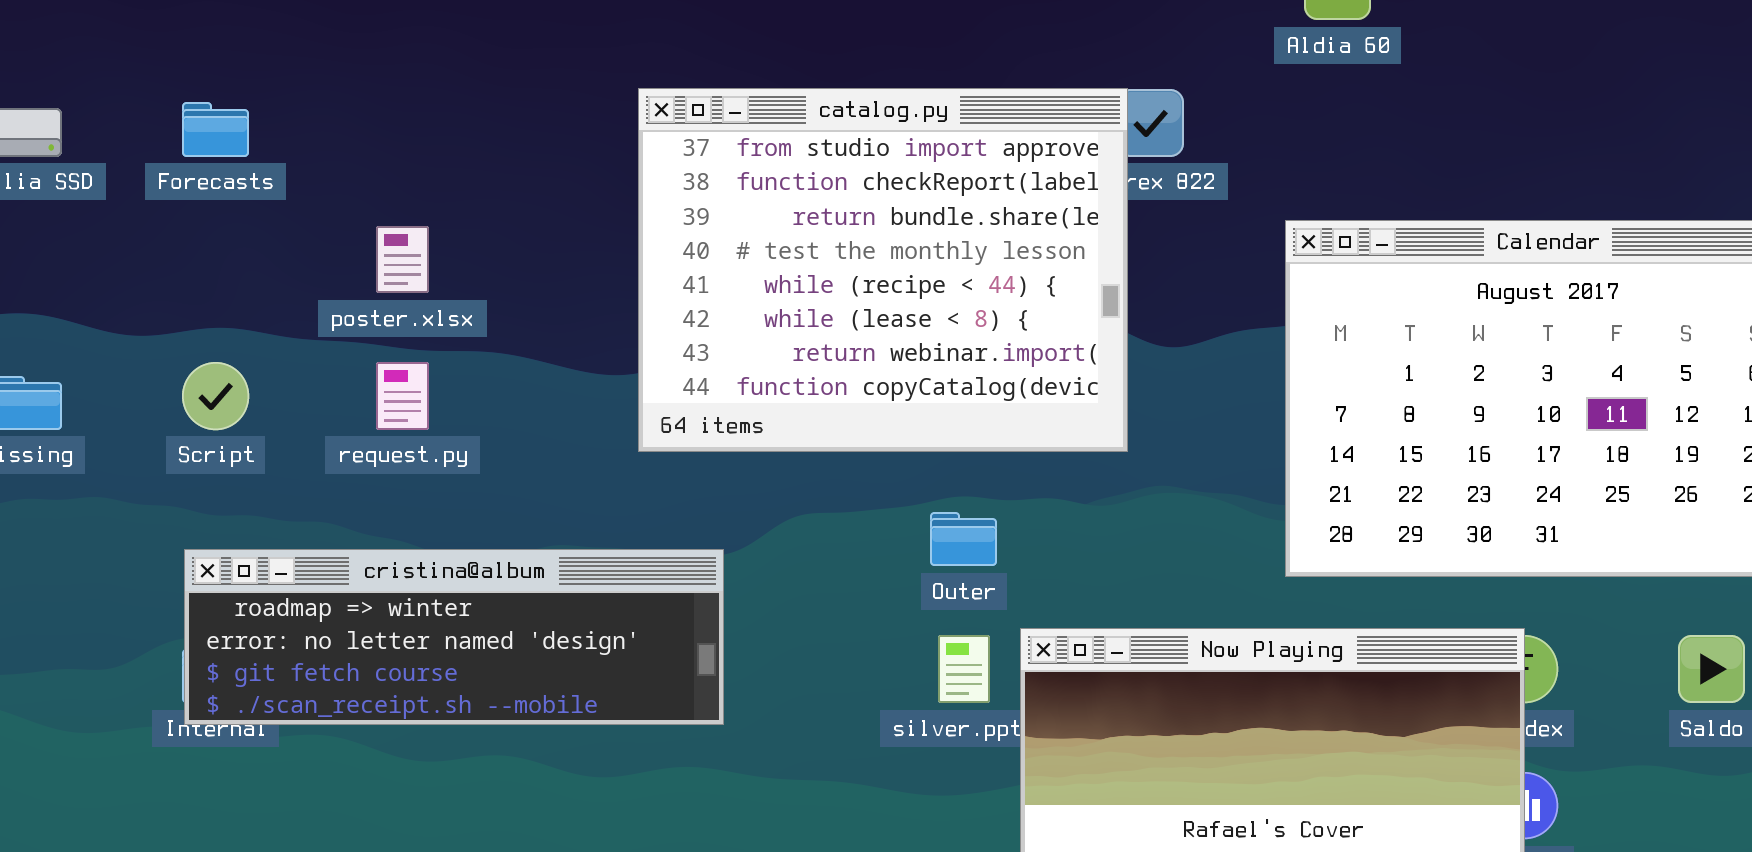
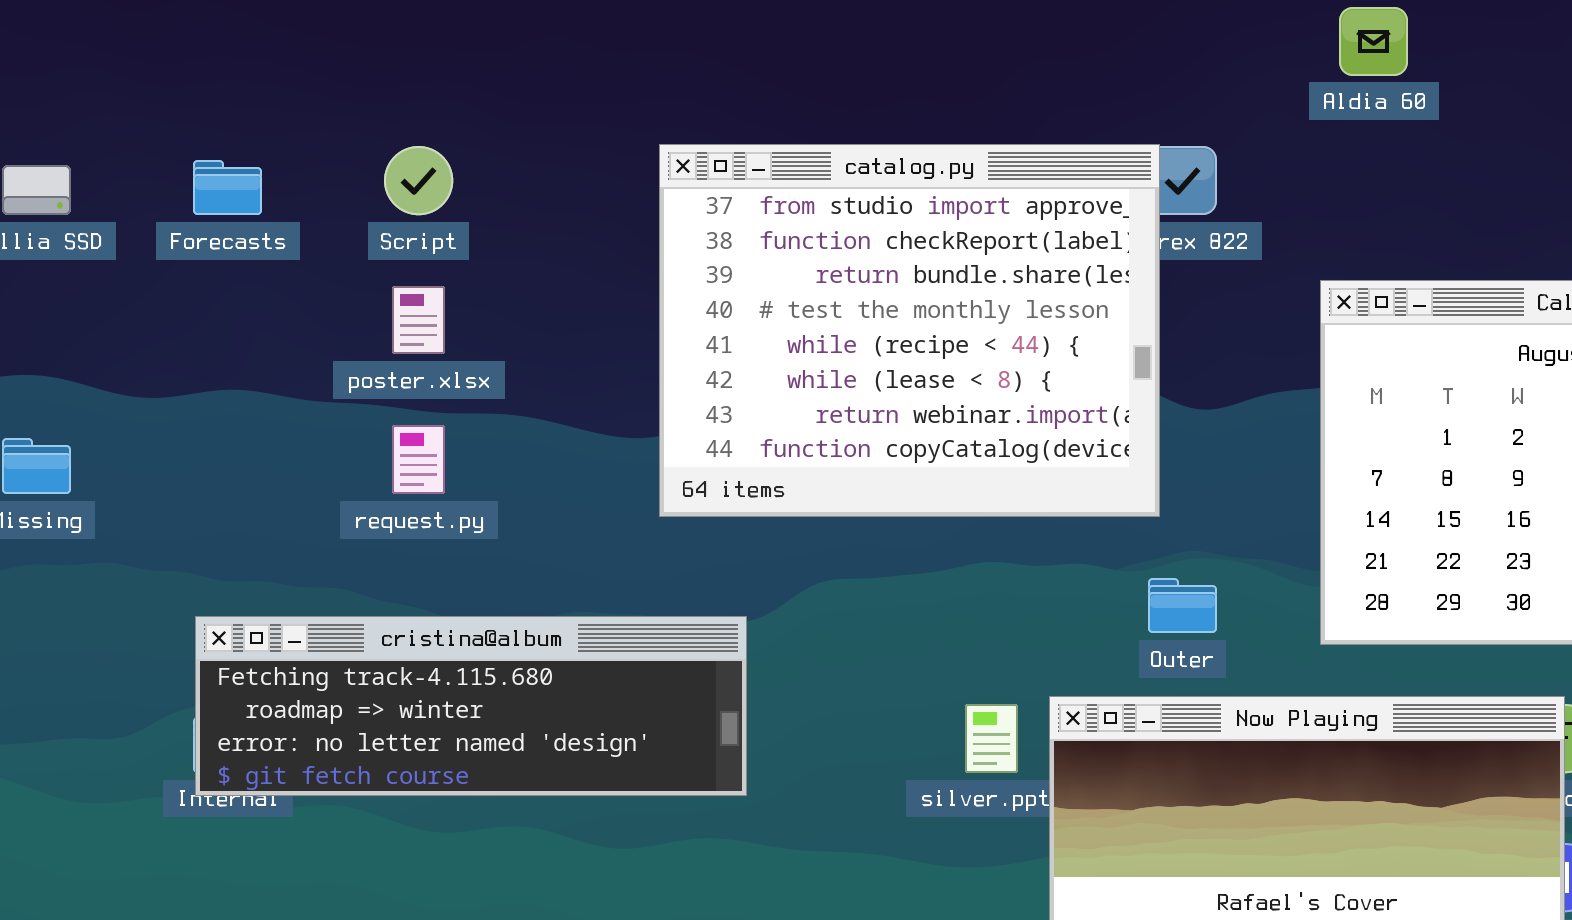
Script: [182,362,249,430] -> [384,146,453,215], moved
Outer: [930,512,997,566] -> [1148,578,1217,633], moved
cristina@album: [184,549,724,725] -> [195,616,747,796], scrolled up 1 row

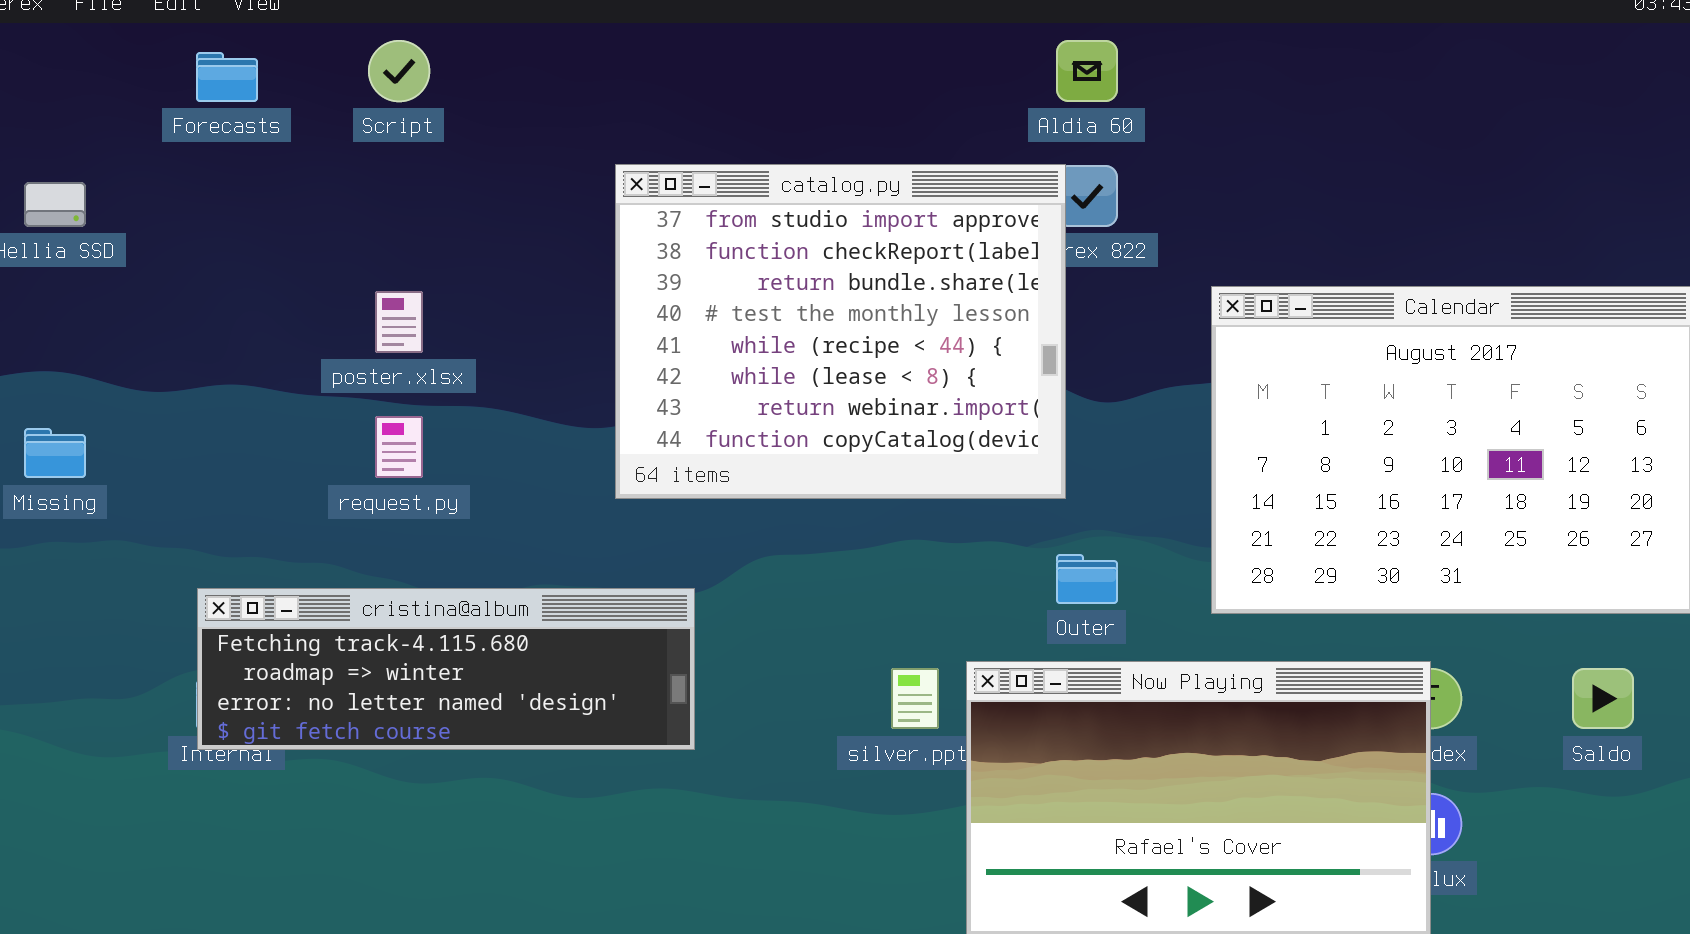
Aldia 60: [1339,7,1408,76] -> [1056,40,1118,102], moved
Script: [384,146,453,215] -> [368,40,430,102], moved
Forecasts: [193,160,262,215] -> [196,52,258,102], moved

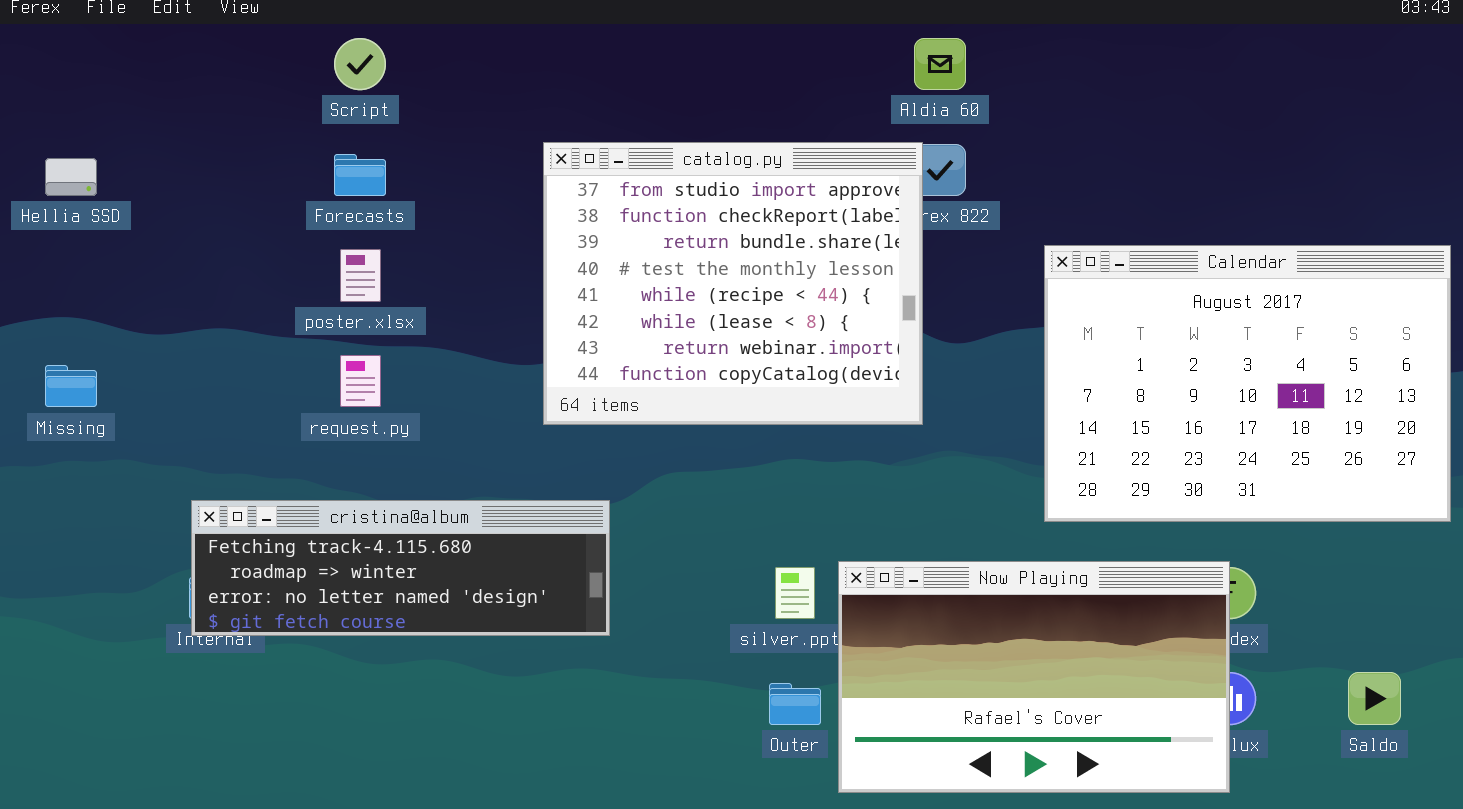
Forecasts: [196,52,258,102] -> [334,154,386,196], moved
Outer: [1056,554,1118,604] -> [769,683,821,725], moved
Saldo: [1572,668,1634,729] -> [1348,672,1401,725], moved

